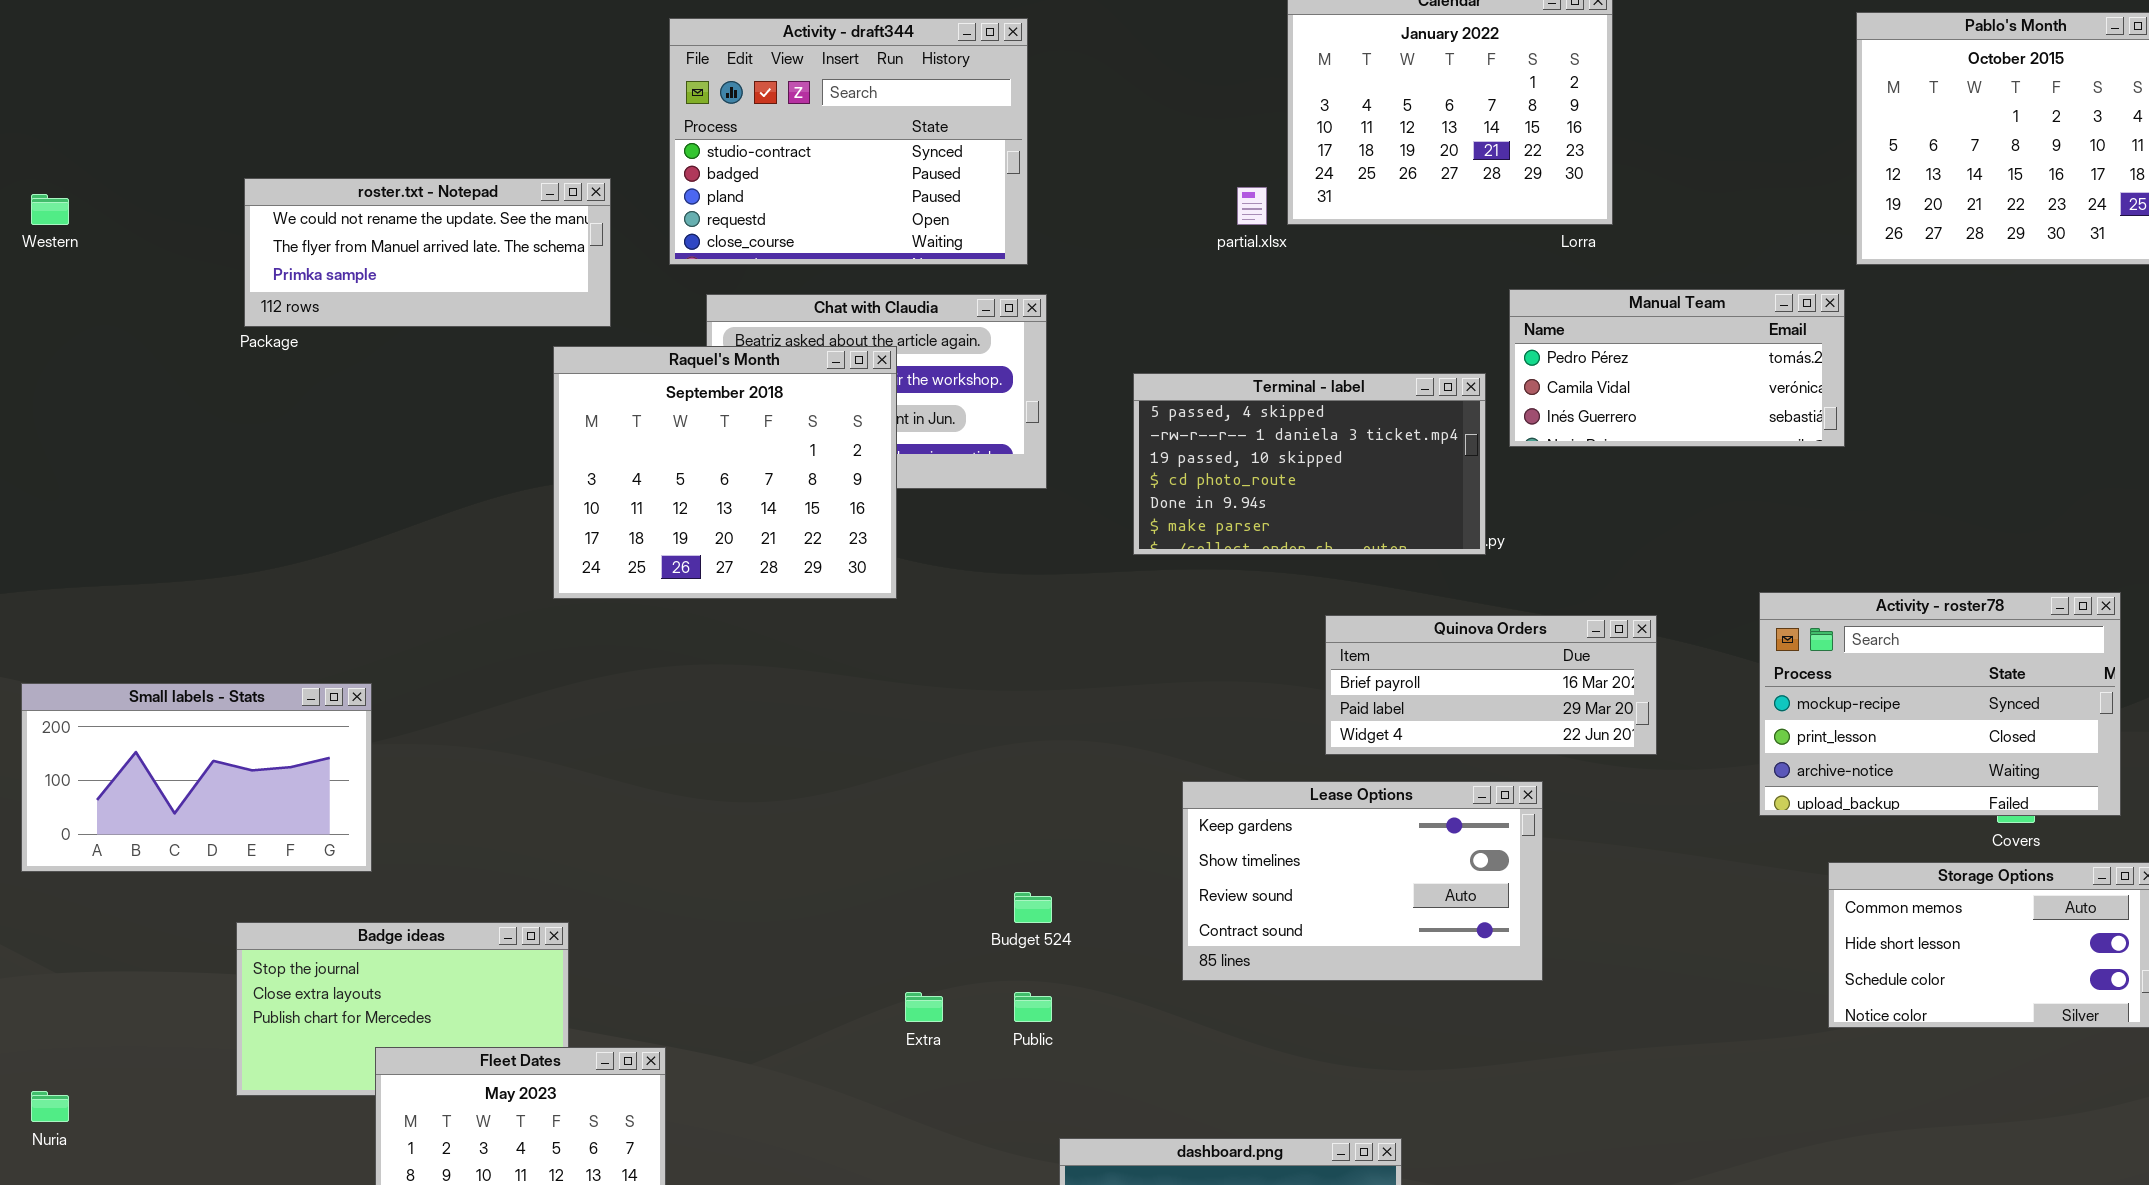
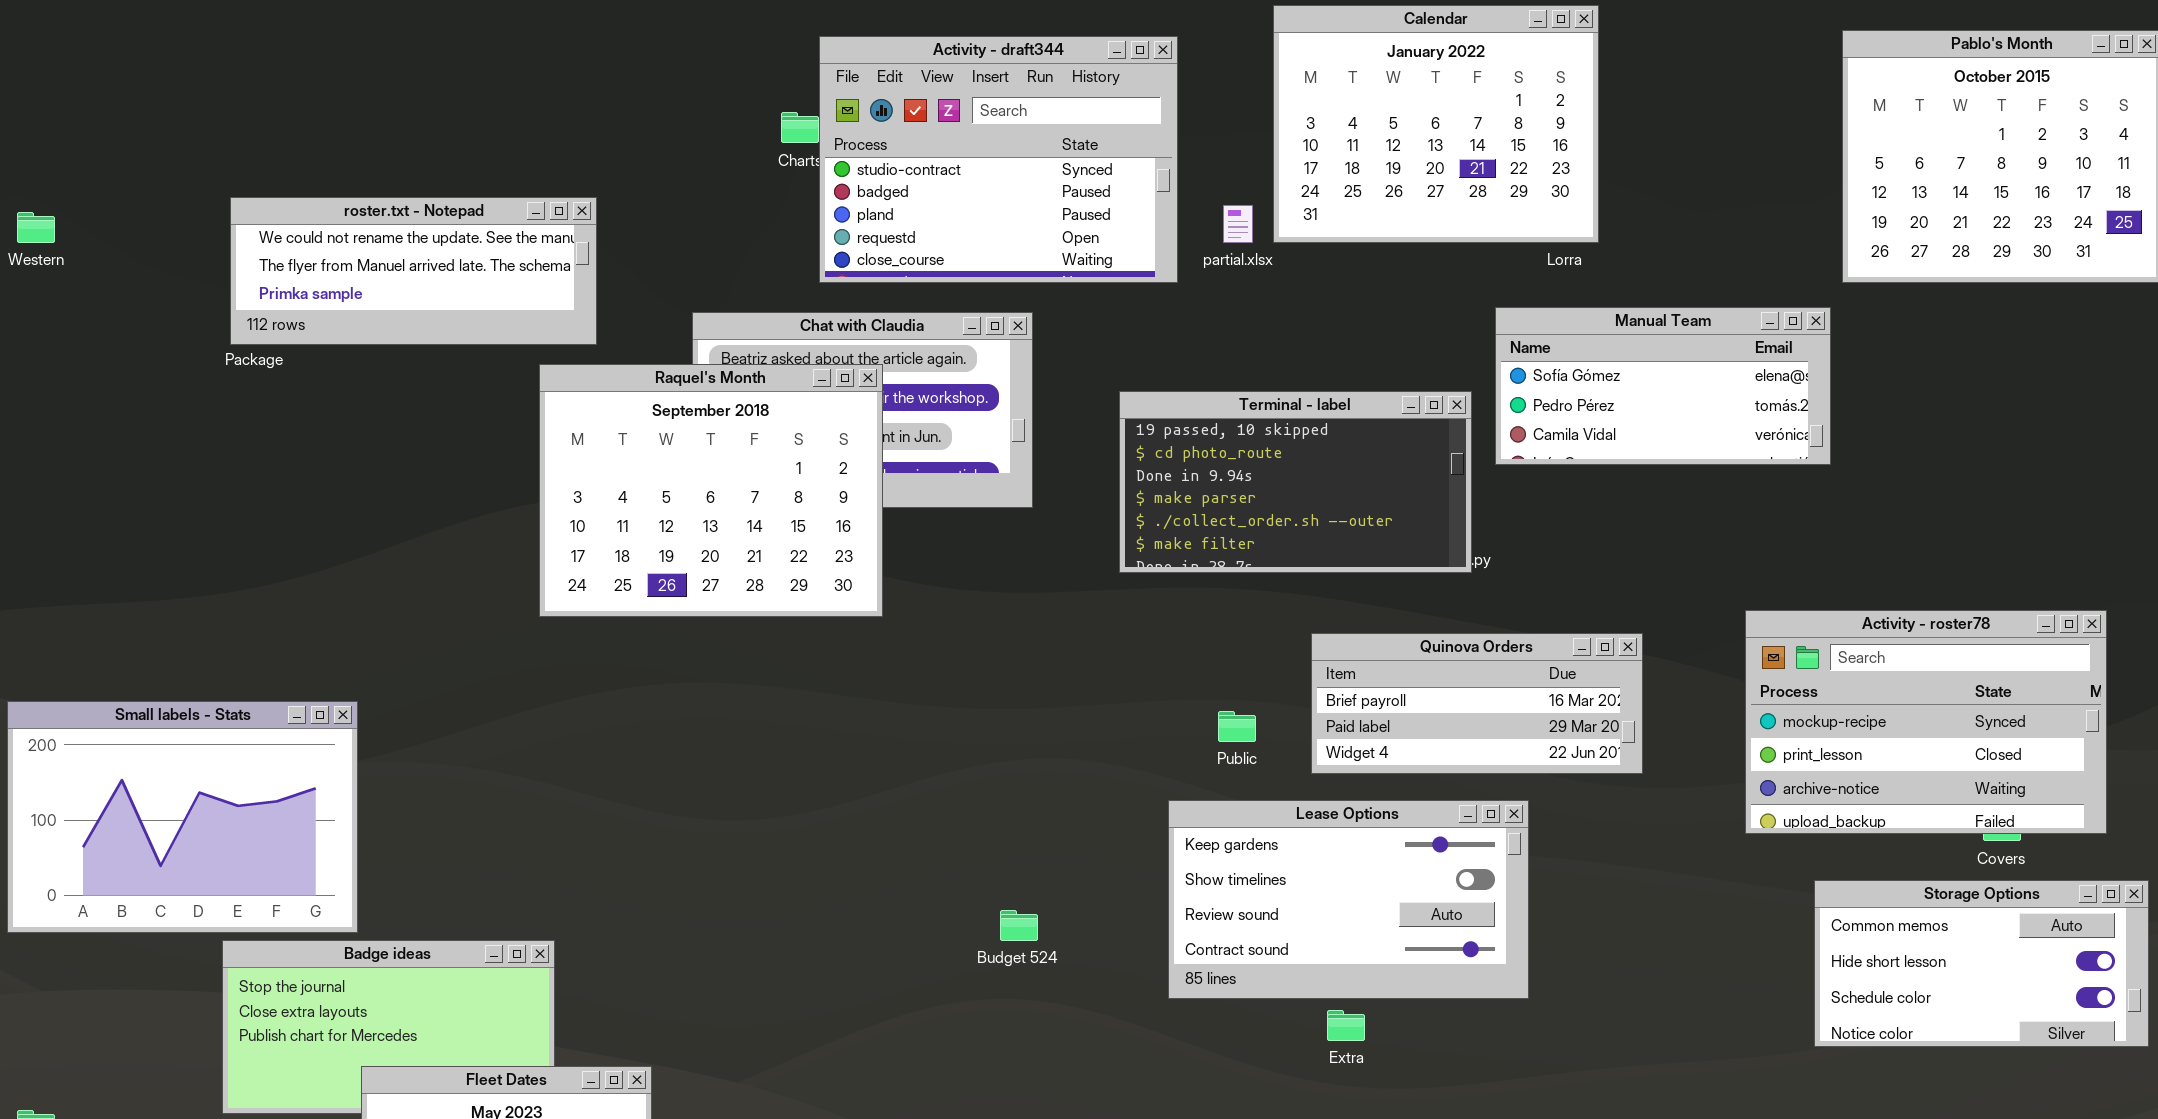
Activity - draft344: [669,18,1028,265] -> [819,36,1178,283], moved
Manual Team: [1509,289,1845,447] -> [1495,307,1831,465], scrolled up 1 row
Terminal - label: [1133,373,1486,555] -> [1119,391,1472,573], scrolled down 2 rows
Small labels - Stats: [21,683,372,872] -> [7,701,358,933], resized
Extra: [905,992,943,1022] -> [1327,1010,1365,1041], moved
Public: [1014,992,1052,1022] -> [1218,711,1256,742], moved

